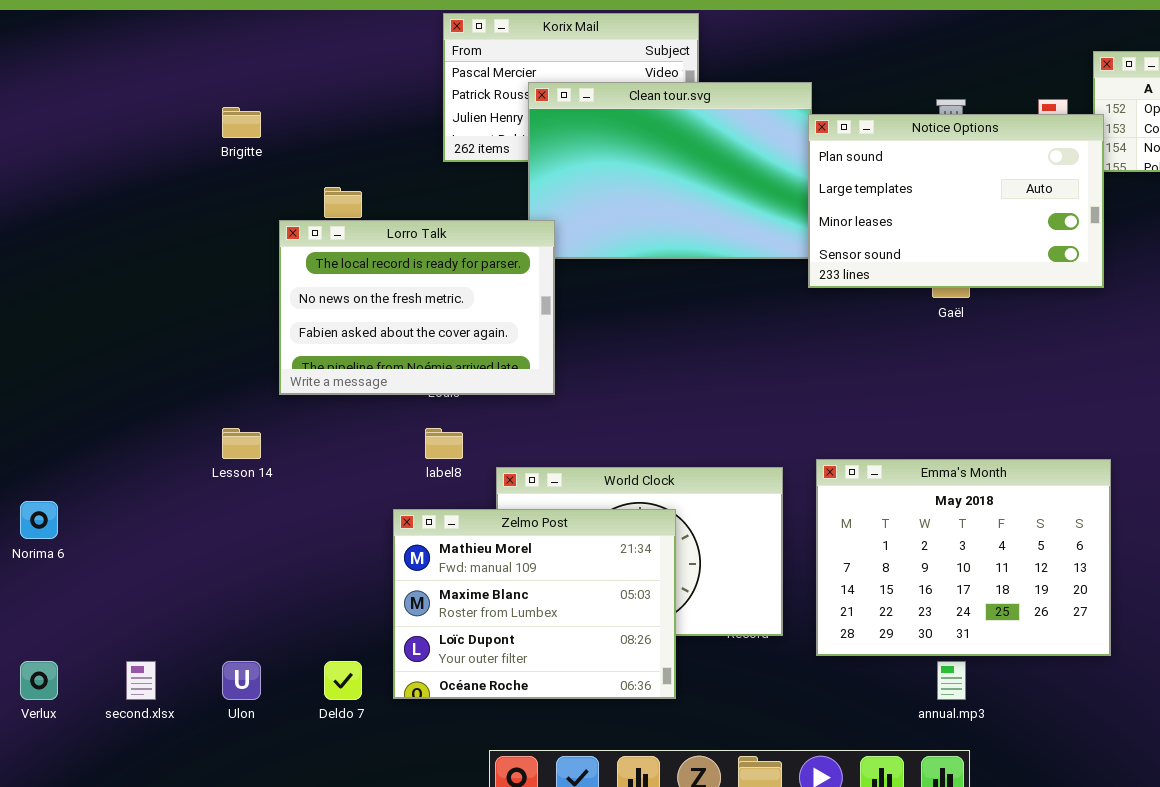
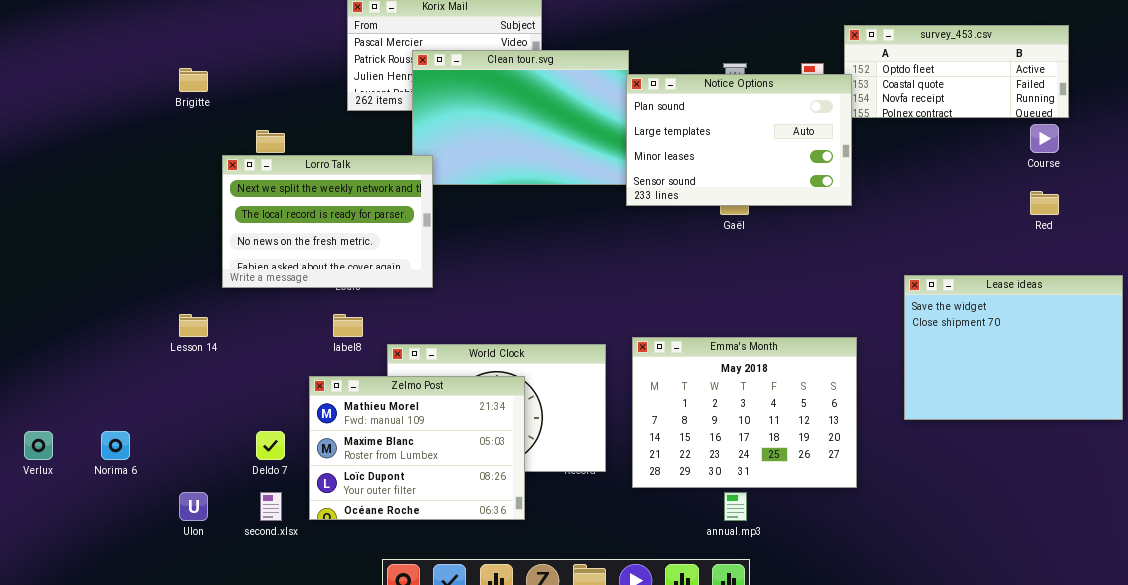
Lorro Talk: [279,220,555,395] -> [222,155,433,288], scrolled up 1 row
Norima 6: [20,501,58,539] -> [101,431,130,460], moved
Verlux: [20,661,58,700] -> [24,431,53,460], moved
second.xlsx: [126,661,156,700] -> [260,492,282,521], moved
Deldo 7: [324,661,362,700] -> [256,431,285,460], moved

